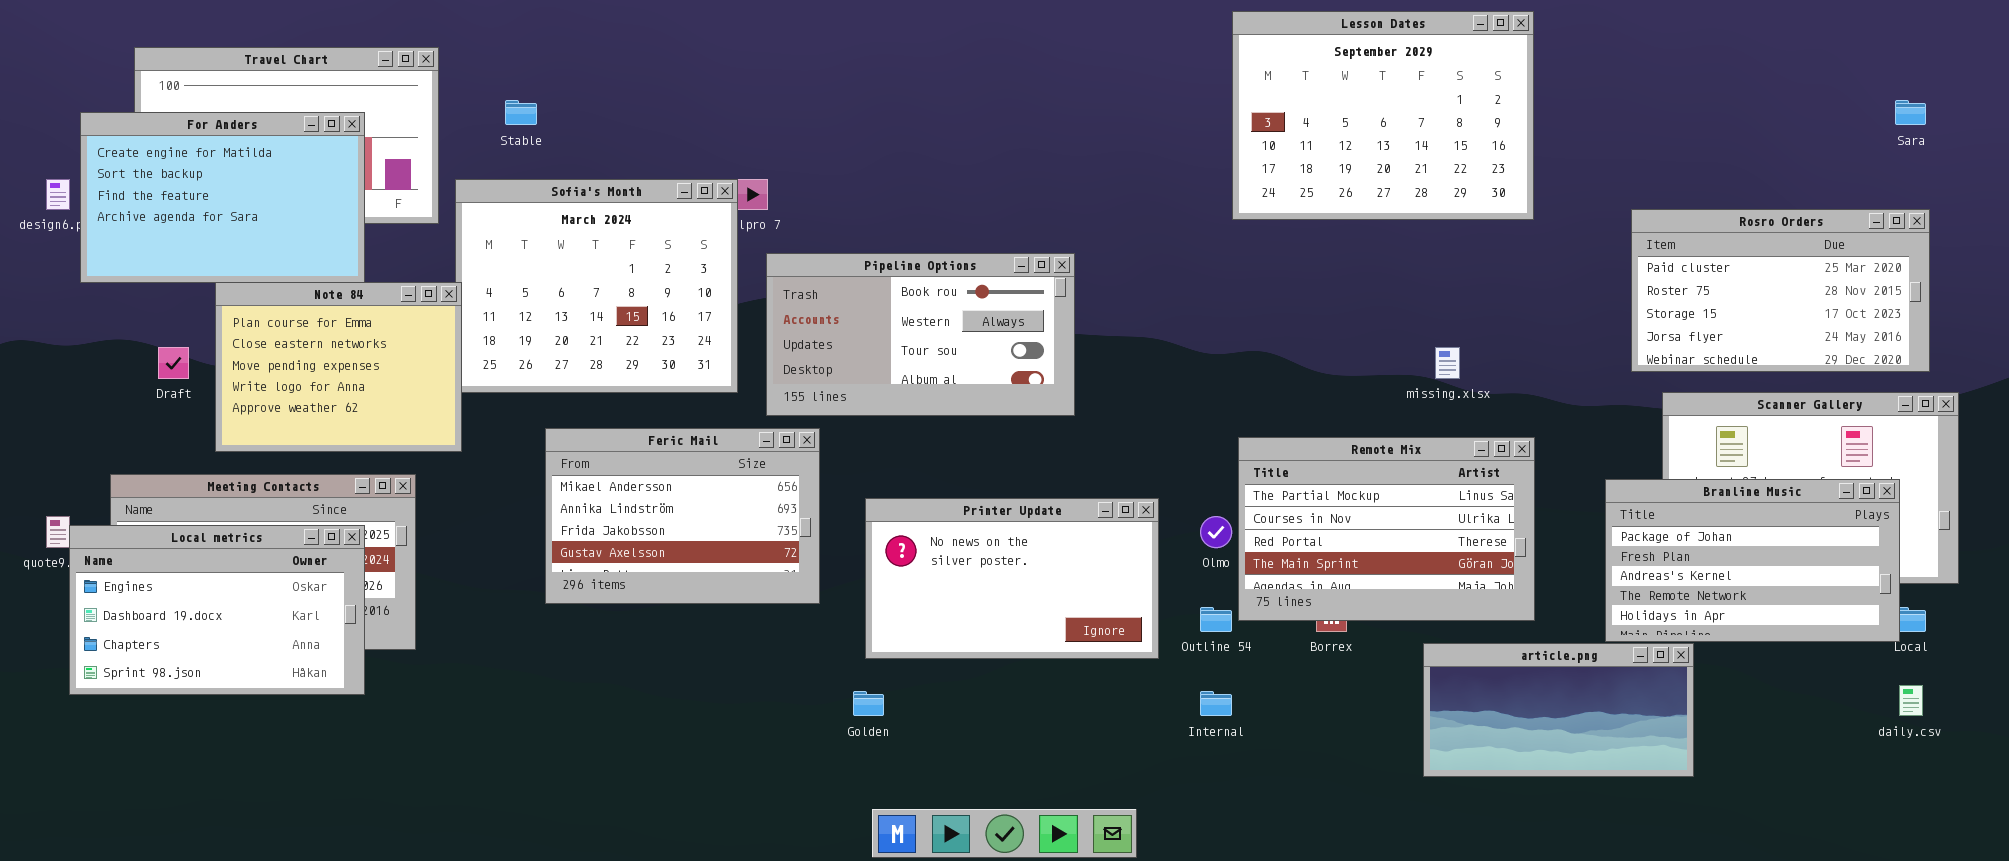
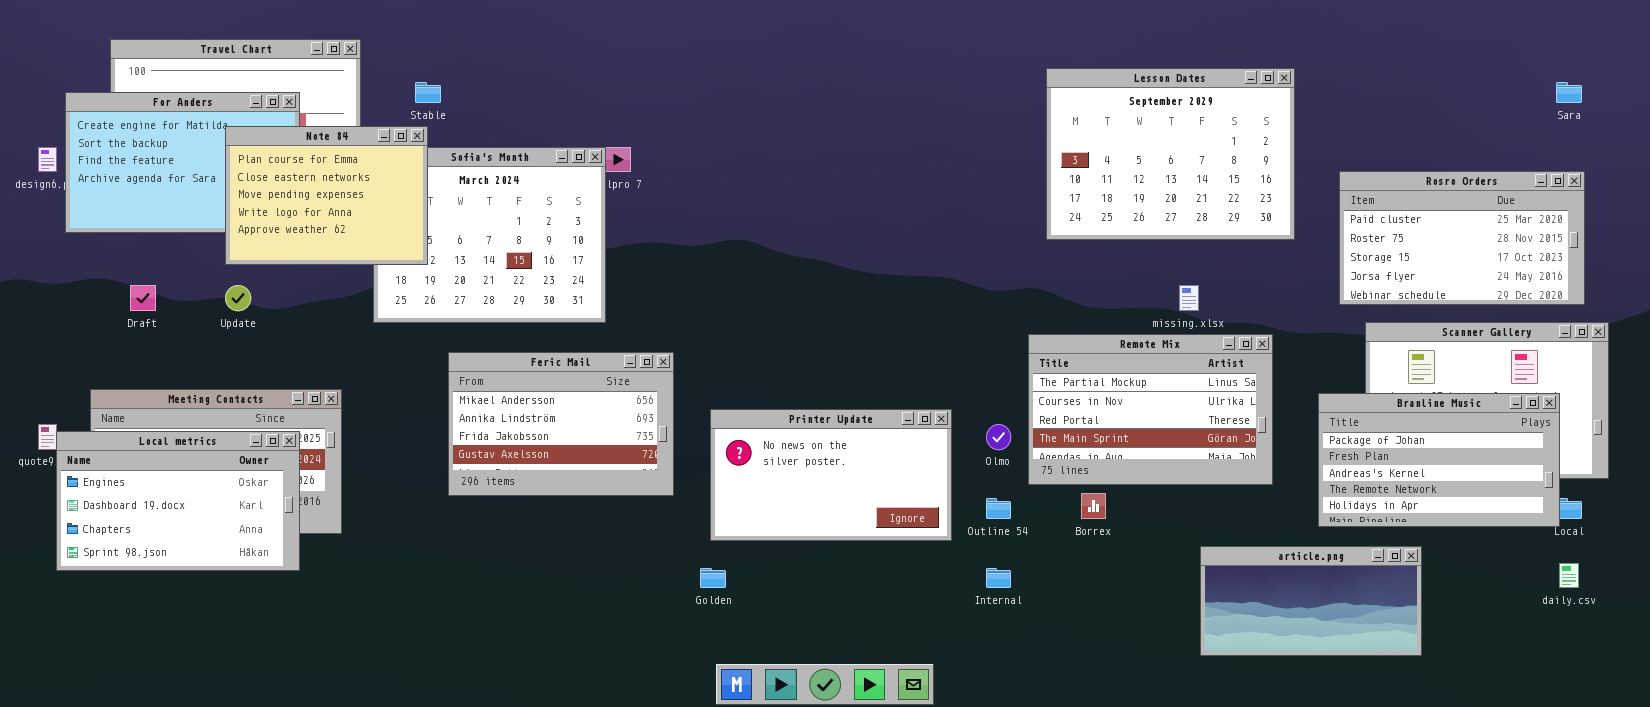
Lesson Dates: [1232,11,1534,220] -> [1046,68,1295,240], moved
Pipeline Options: [766,253,1075,416] -> none, closed
Note 84: [215,282,462,452] -> [225,126,428,265], moved
Remote Mix: [1238,437,1535,621] -> [1028,334,1273,485], moved
article.png: [1423,643,1694,777] -> [1200,546,1422,656], moved

